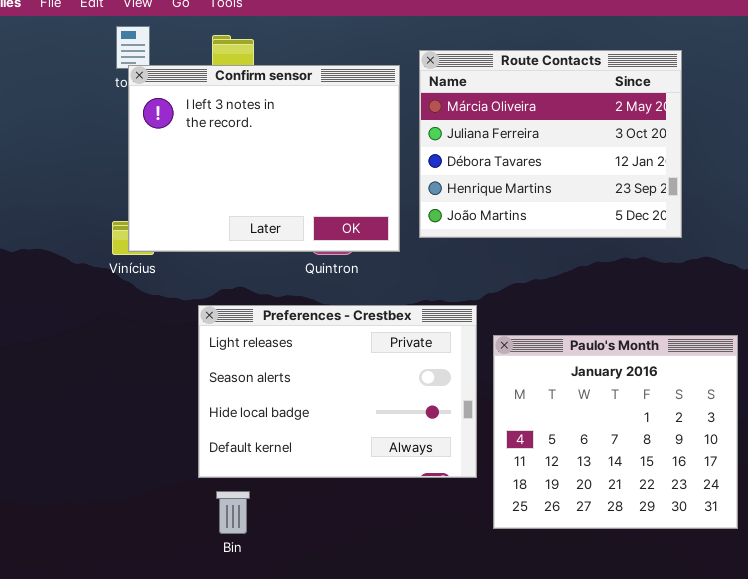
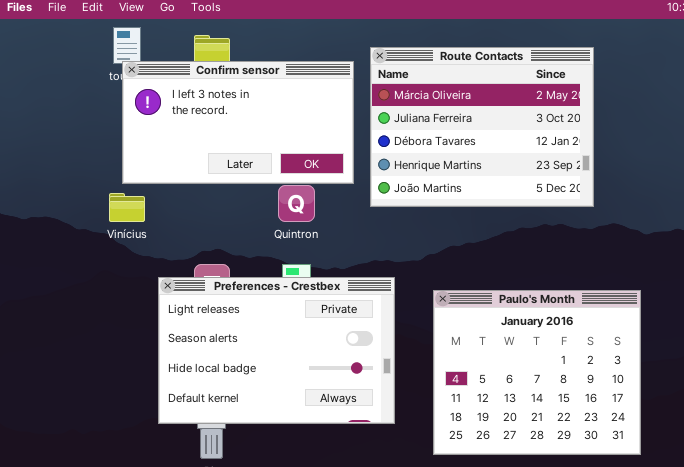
Confirm sensor: [128,65,400,252] -> [122,61,354,184], resized
Preferences - Crestbex: [198,305,477,478] -> [158,277,395,424], moved

